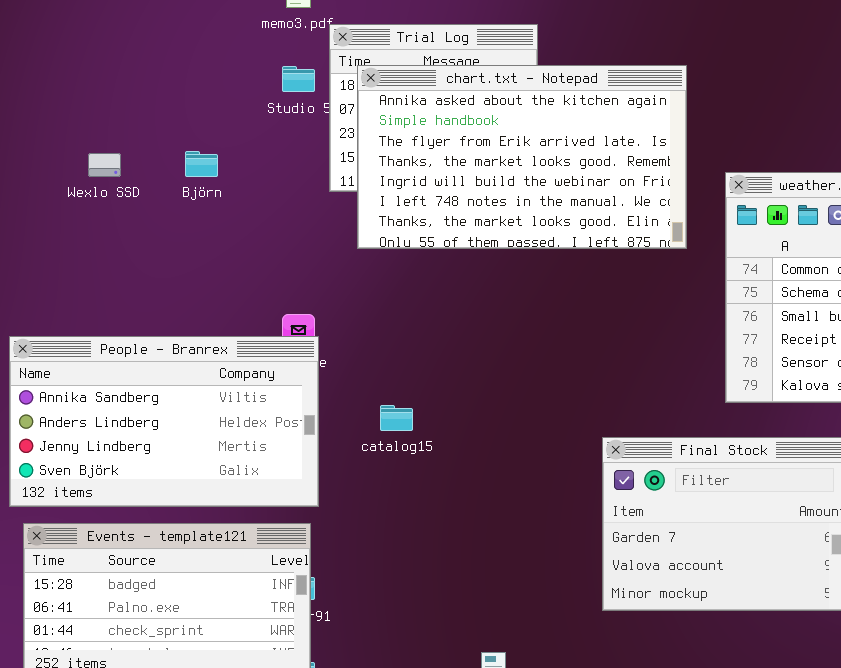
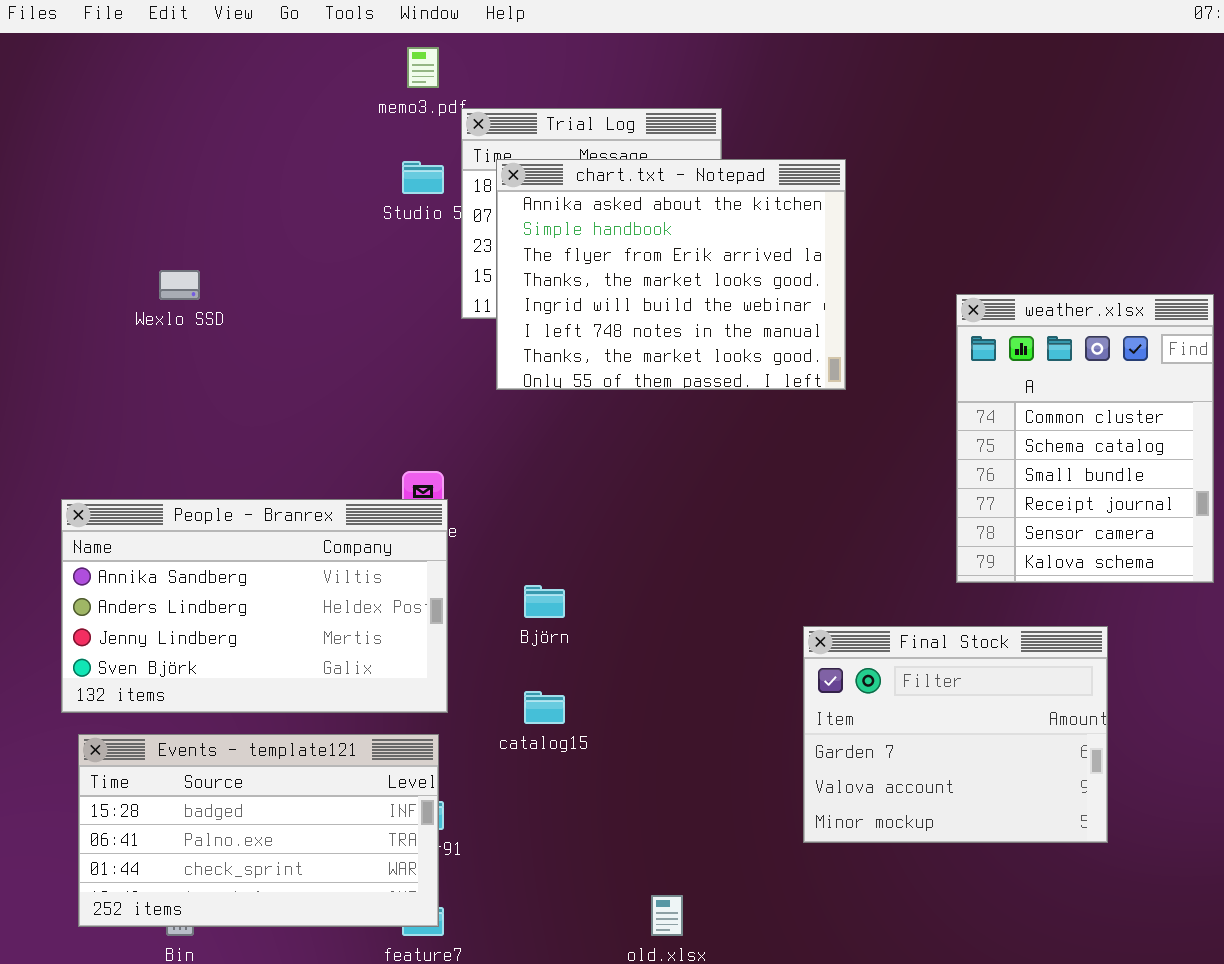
chart.txt - Notepad: [357,65,687,249] -> [496,159,846,390], resized
Björn: [185,151,218,177] -> [524,585,565,618], moved
catalog15: [380,405,413,431] -> [524,691,565,724], moved

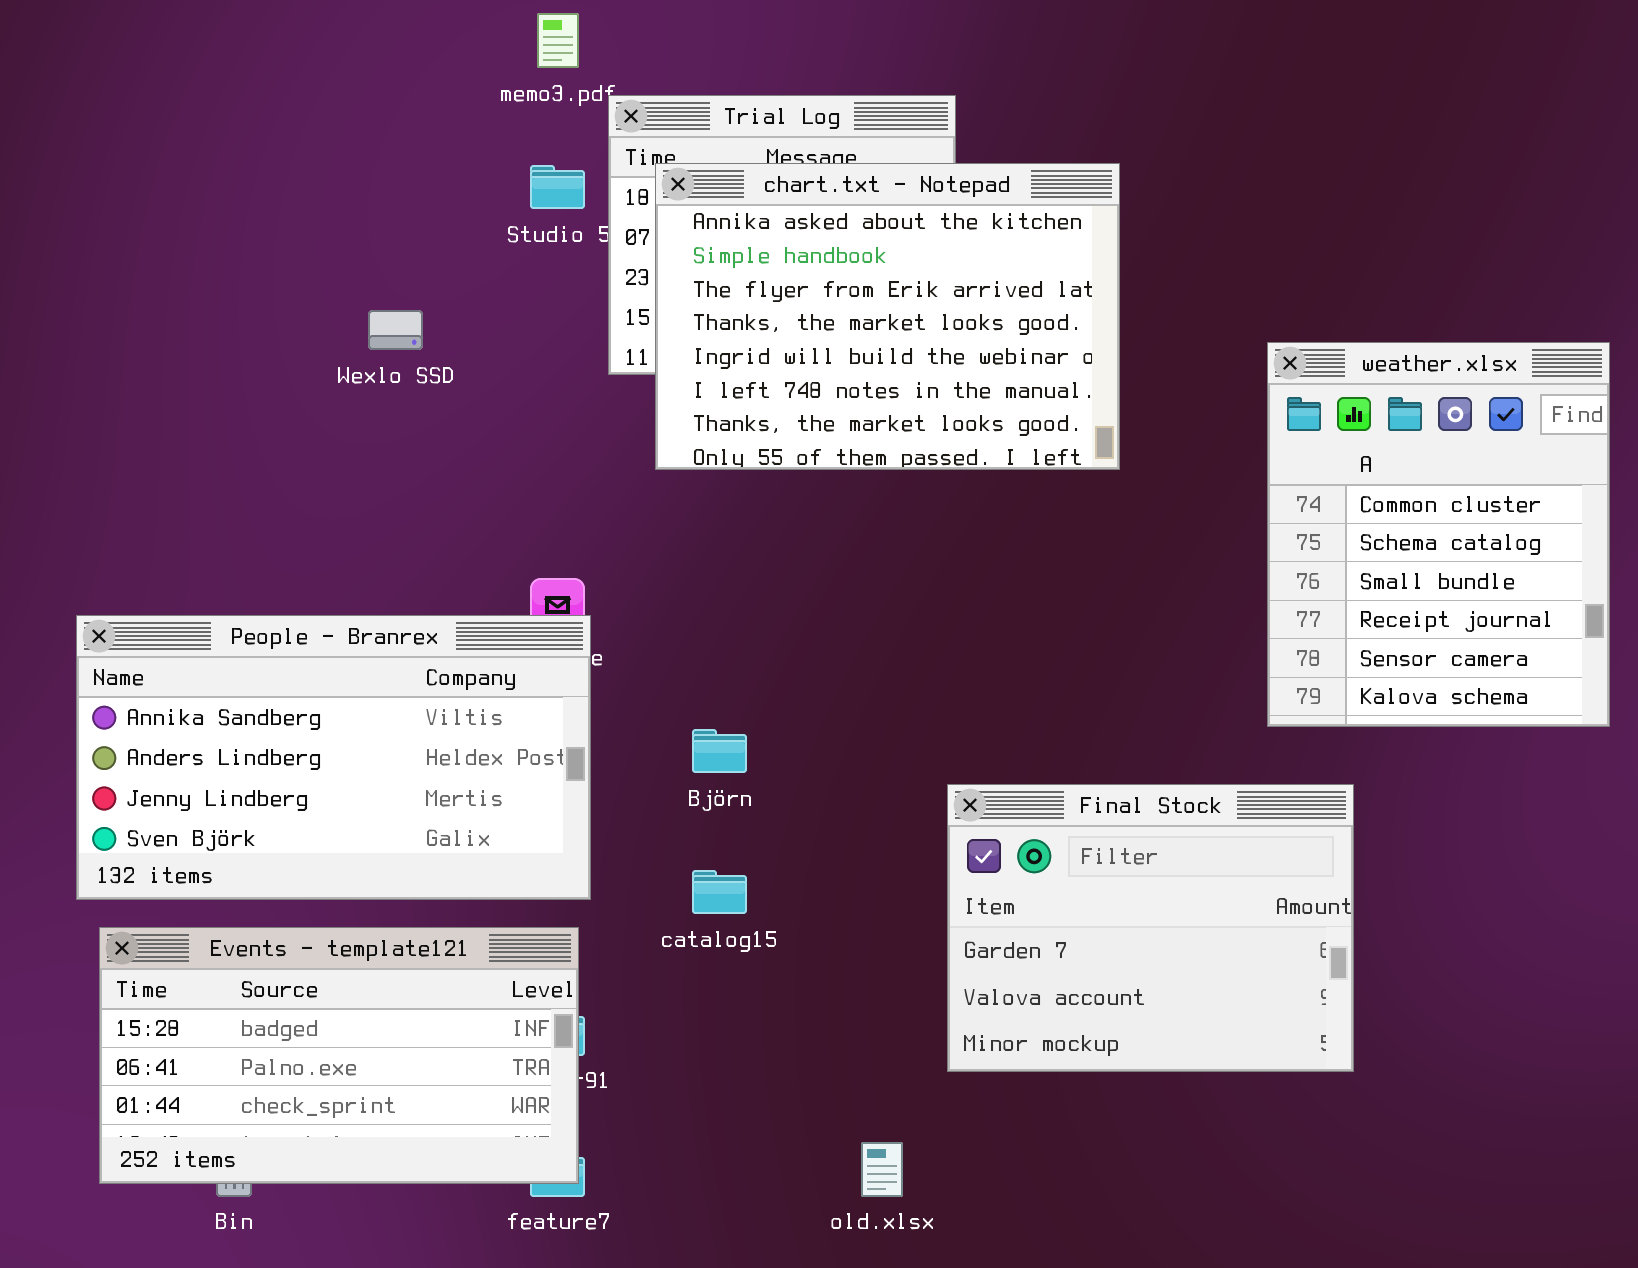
Wexlo SSD: [159,270,200,300] -> [368,310,423,350], moved
Final Stock: [803,626,1108,843] -> [947,784,1354,1072], moved

